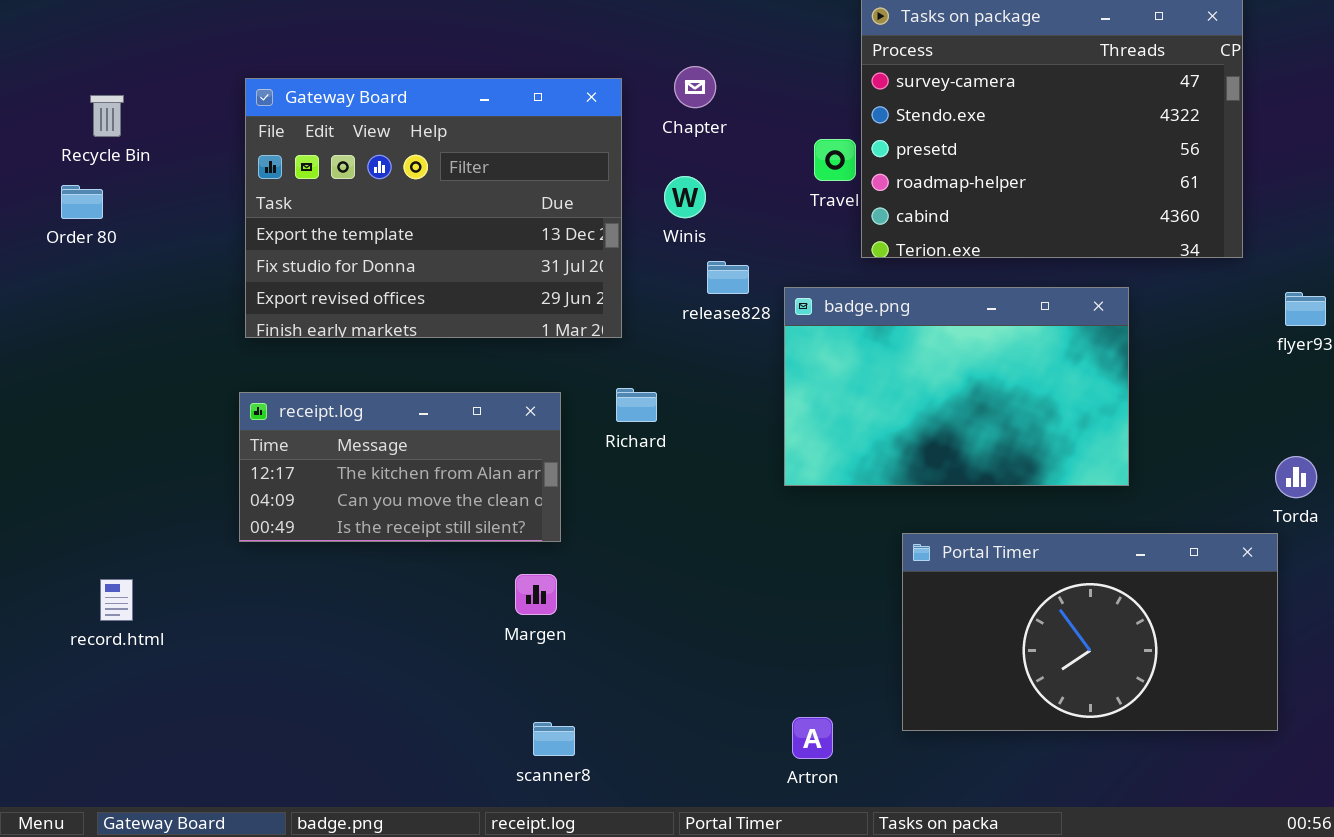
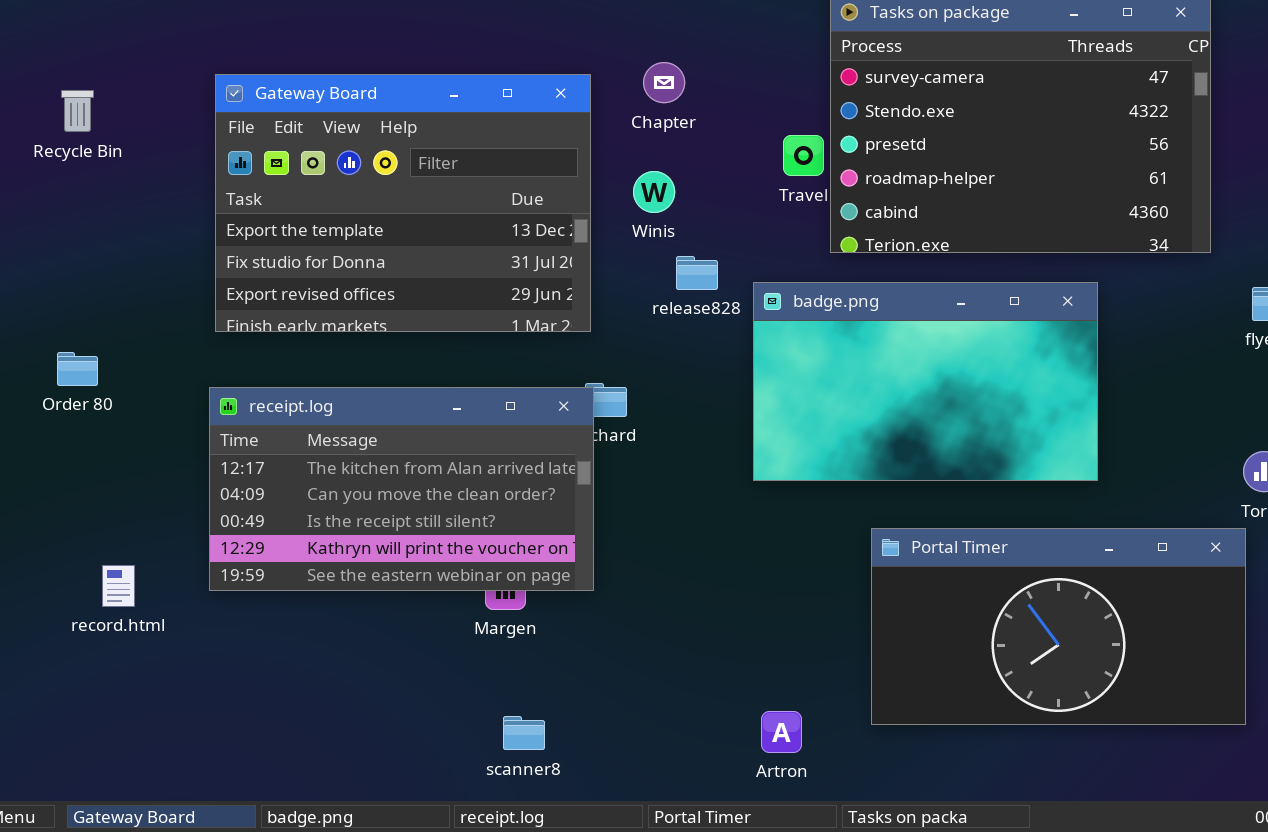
Order 80: [61,185,103,219] -> [57,352,98,386], moved
receipt.log: [239,392,561,542] -> [209,387,594,591], resized
record.html: [100,579,133,621] -> [102,565,135,607], moved

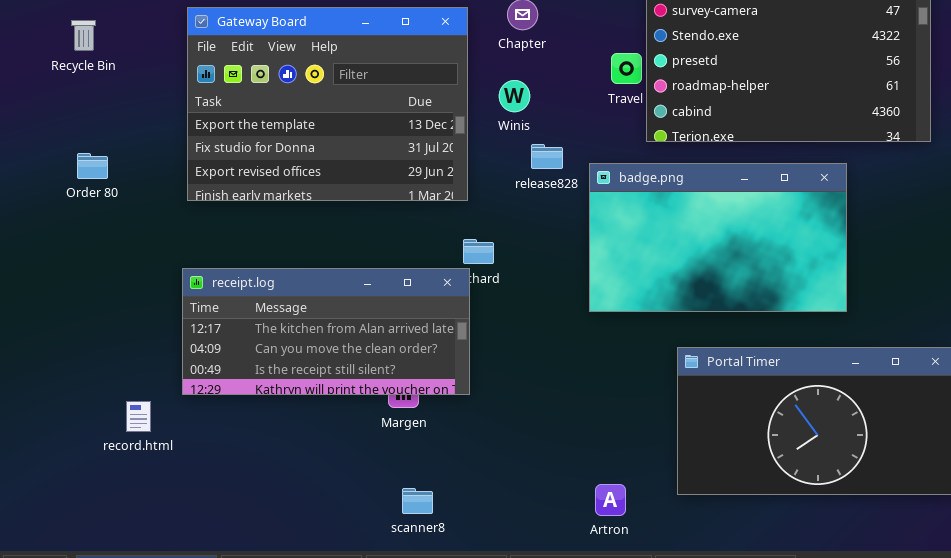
Order 80: [57,352,98,386] -> [77,153,108,179], moved
receipt.log: [209,387,594,591] -> [182,268,470,395], resized
record.html: [102,565,135,607] -> [126,401,151,432], moved

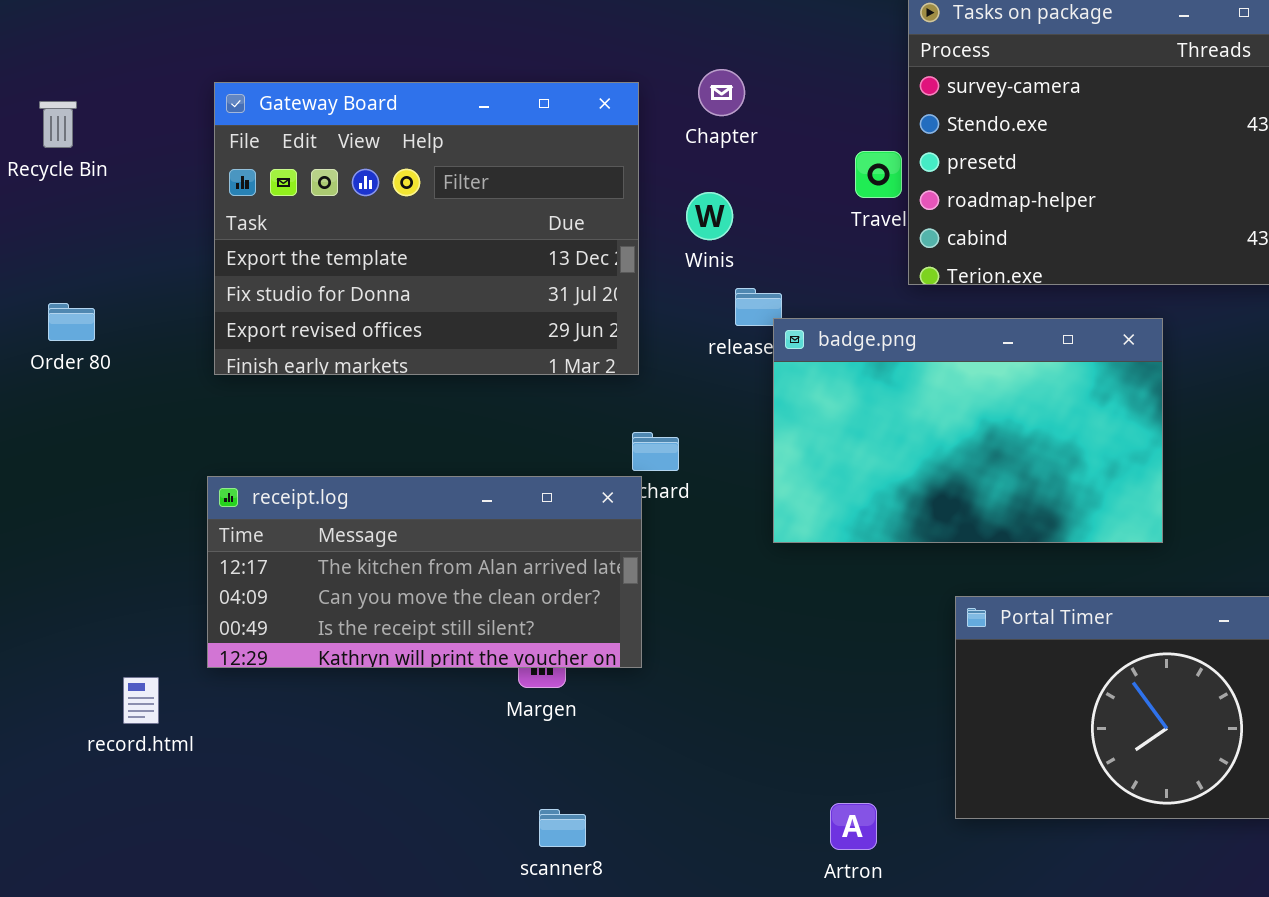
badge.png: [589,163,847,312] -> [773,318,1163,543], moved

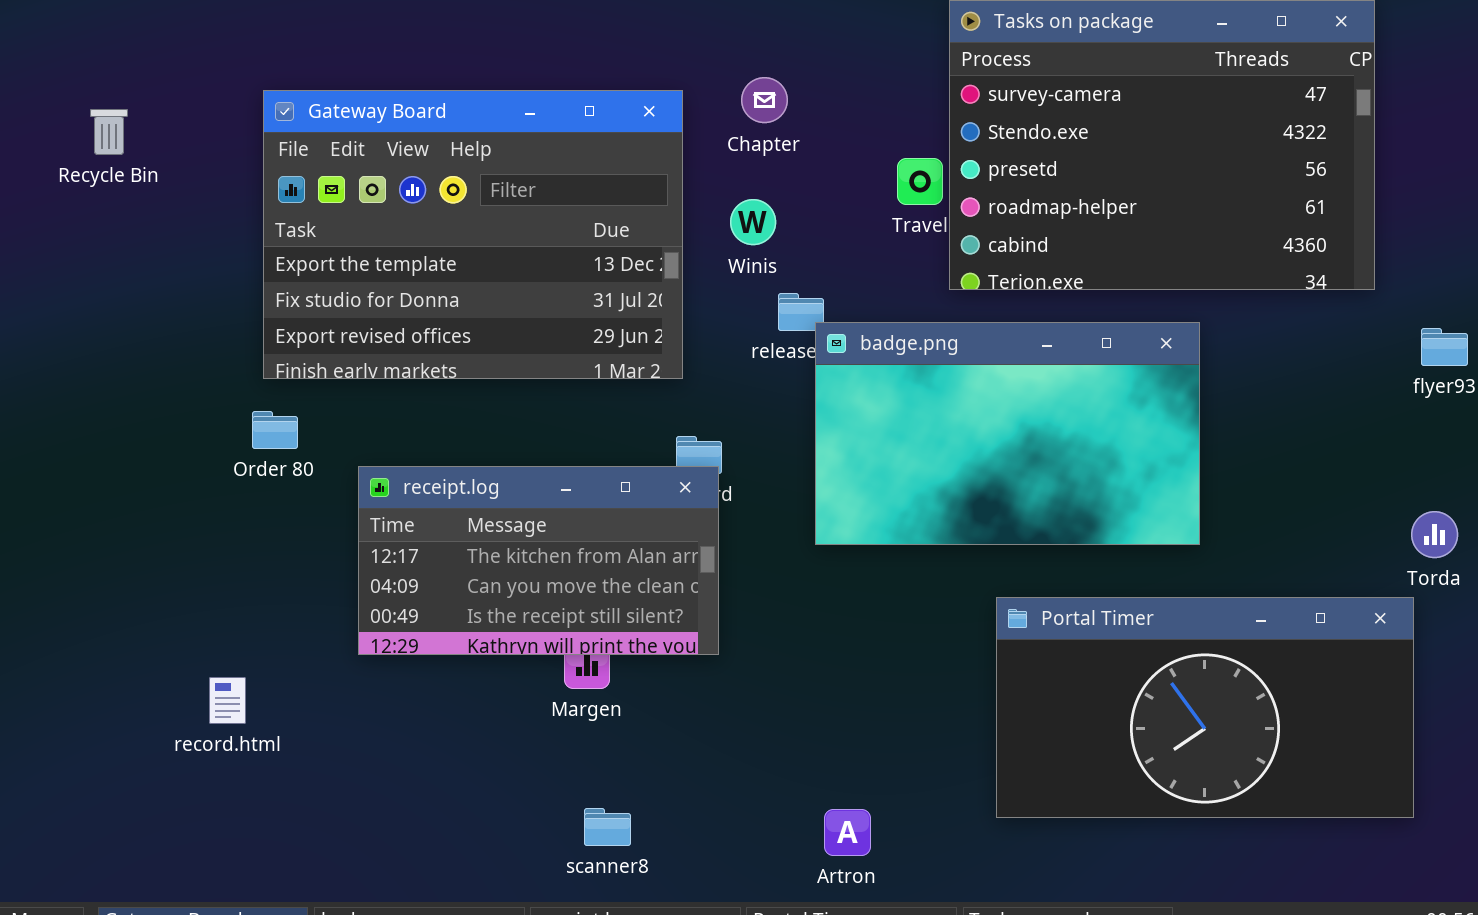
Order 80: [48,303,95,341] -> [252,411,298,449], moved
receipt.log: [207,476,642,668] -> [358,466,719,655], moved, resized
record.html: [123,677,159,724] -> [209,677,246,724], moved
Artron: [830,803,877,850] -> [824,809,871,856], moved

